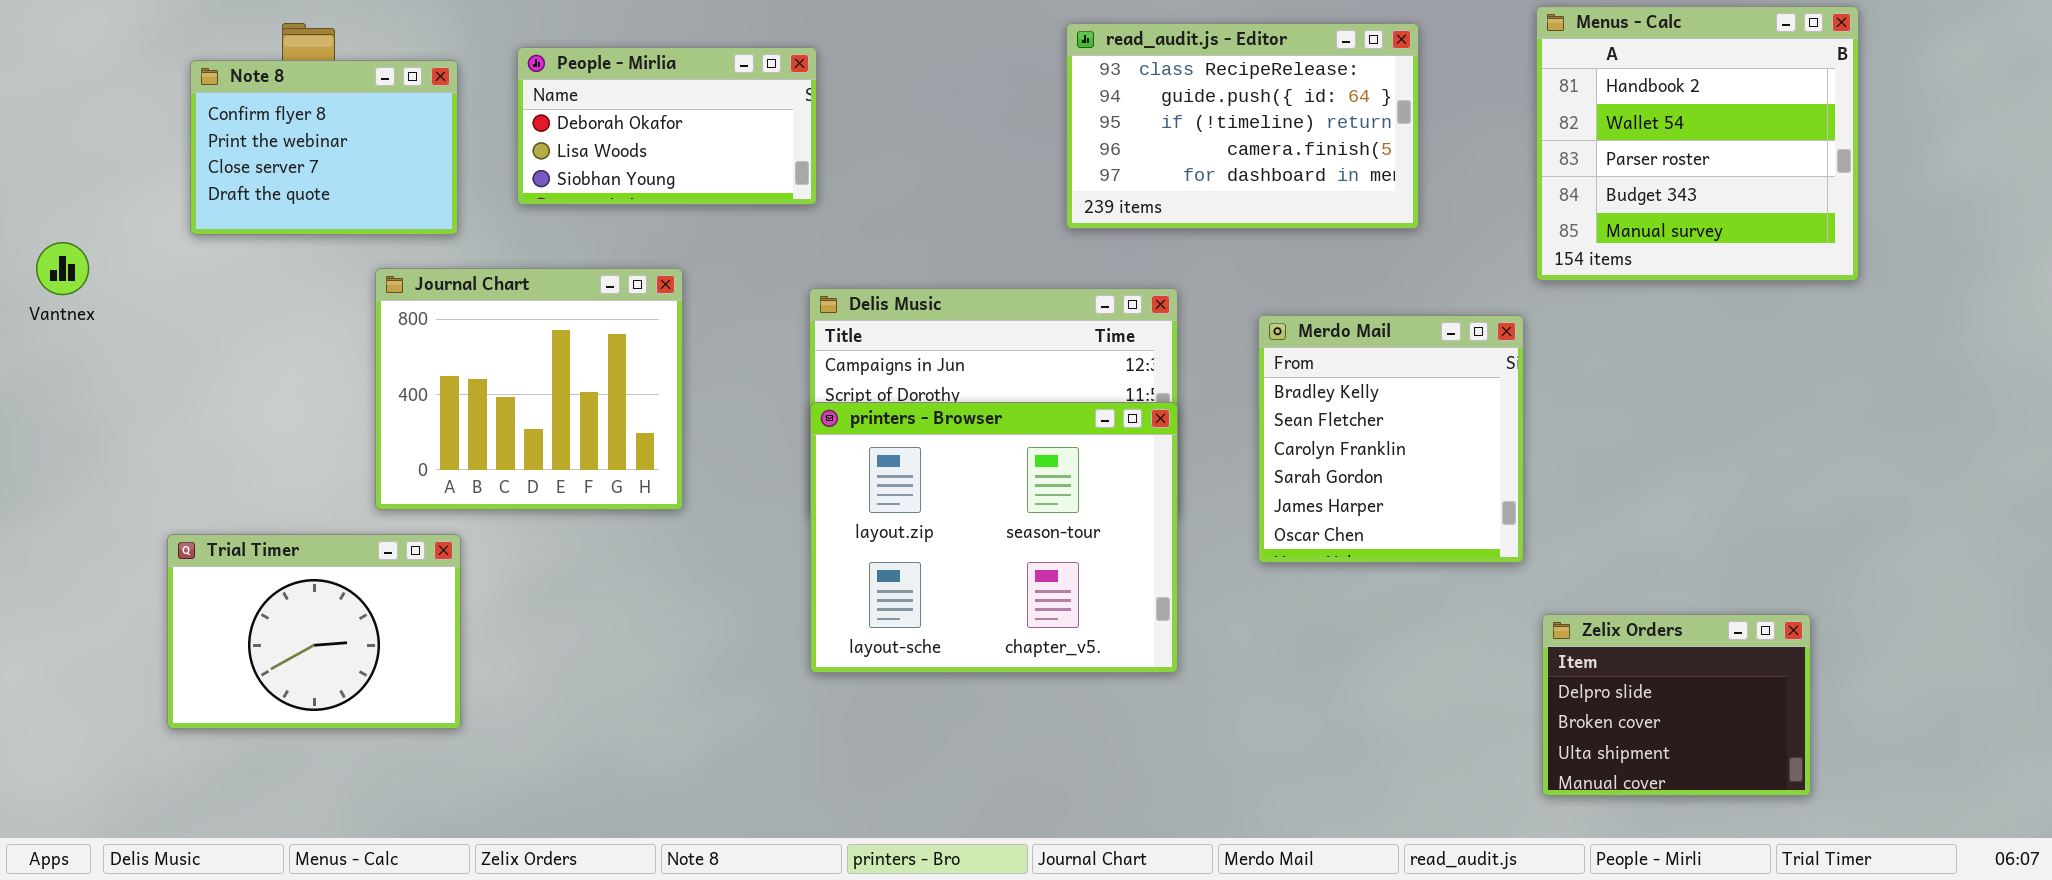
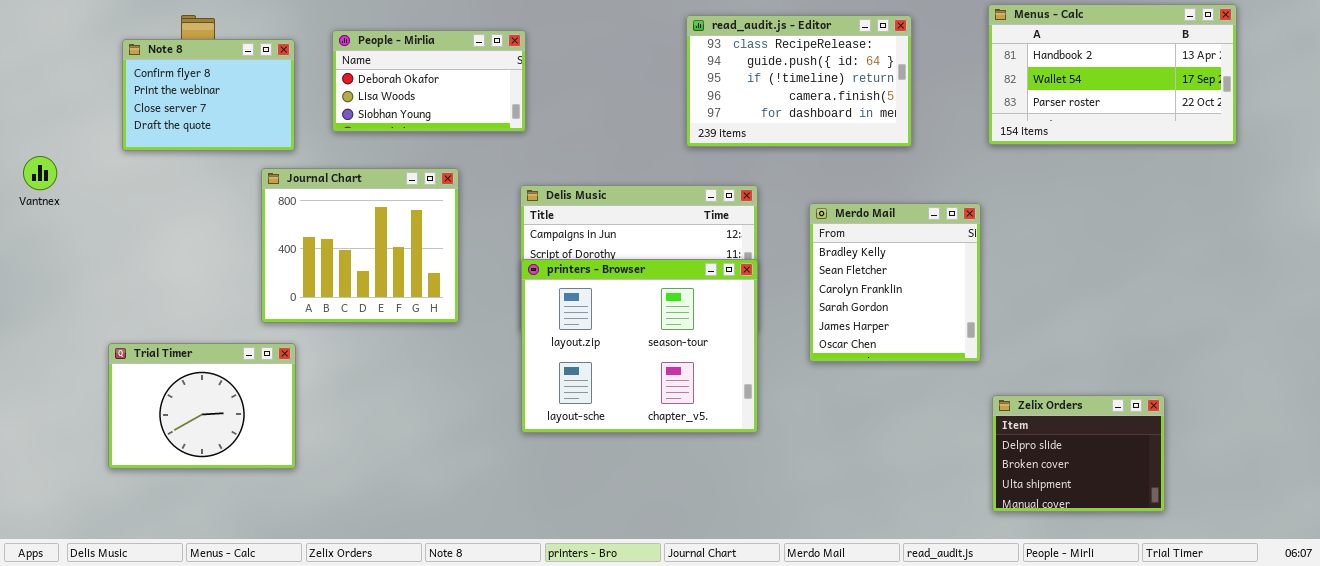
Menus - Calc: [1536,6,1859,281] -> [988,4,1237,145], resized
Journal Chart: [375,268,683,510] -> [261,168,459,323], moved

